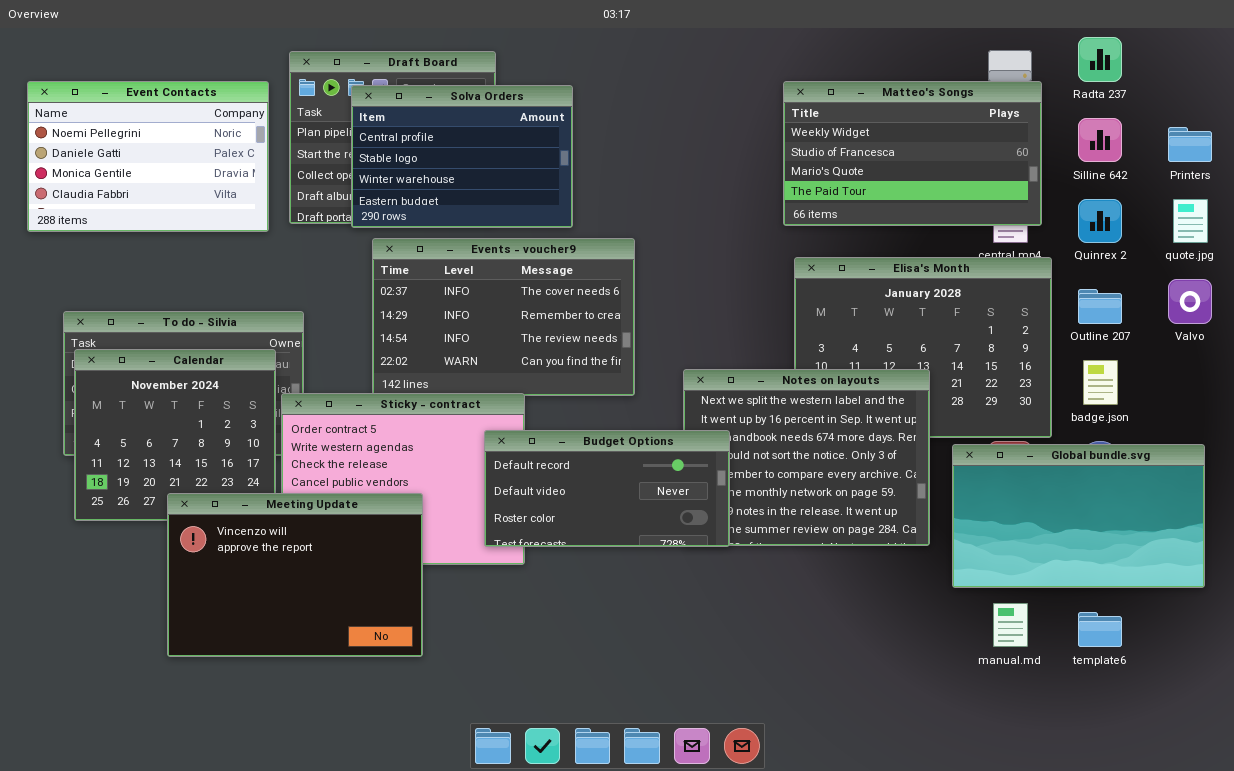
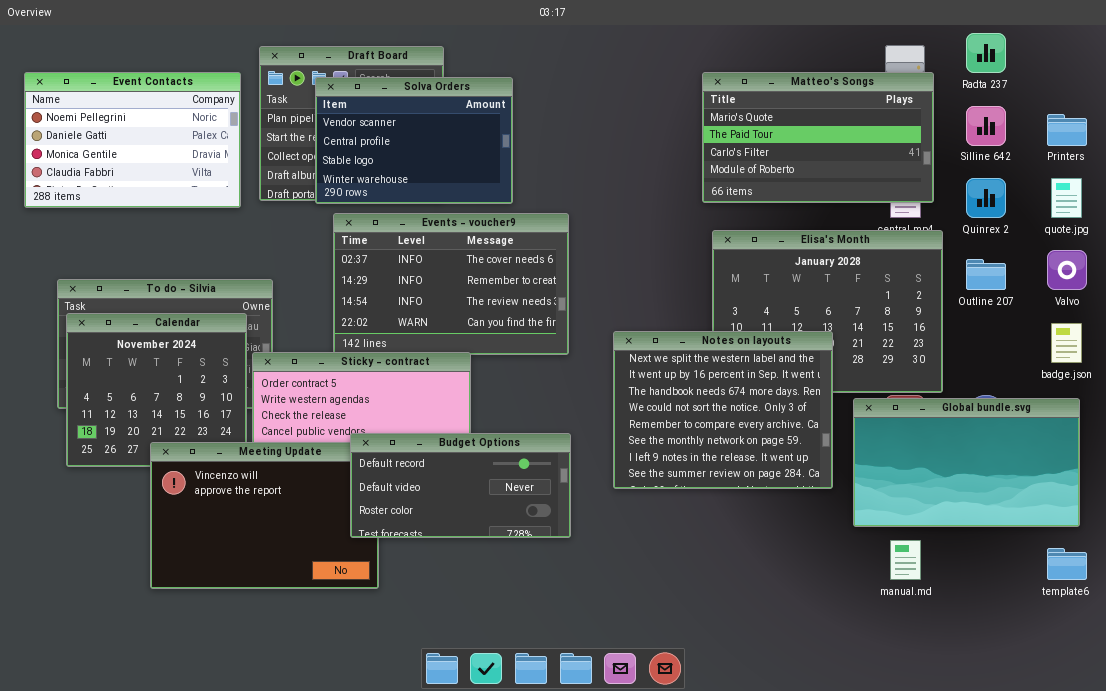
Matteo's Songs: [783,81,1042,226] -> [702,72,934,203], scrolled down 2 rows
Solva Orders: [351,85,573,228] -> [315,77,513,204], scrolled up 1 row
badge.json: [1083,360,1118,405] -> [1051,323,1082,363], moved
Budget Options: [484,430,730,547] -> [350,433,571,538], moved
template6: [1078,612,1122,647] -> [1047,548,1087,580], moved

